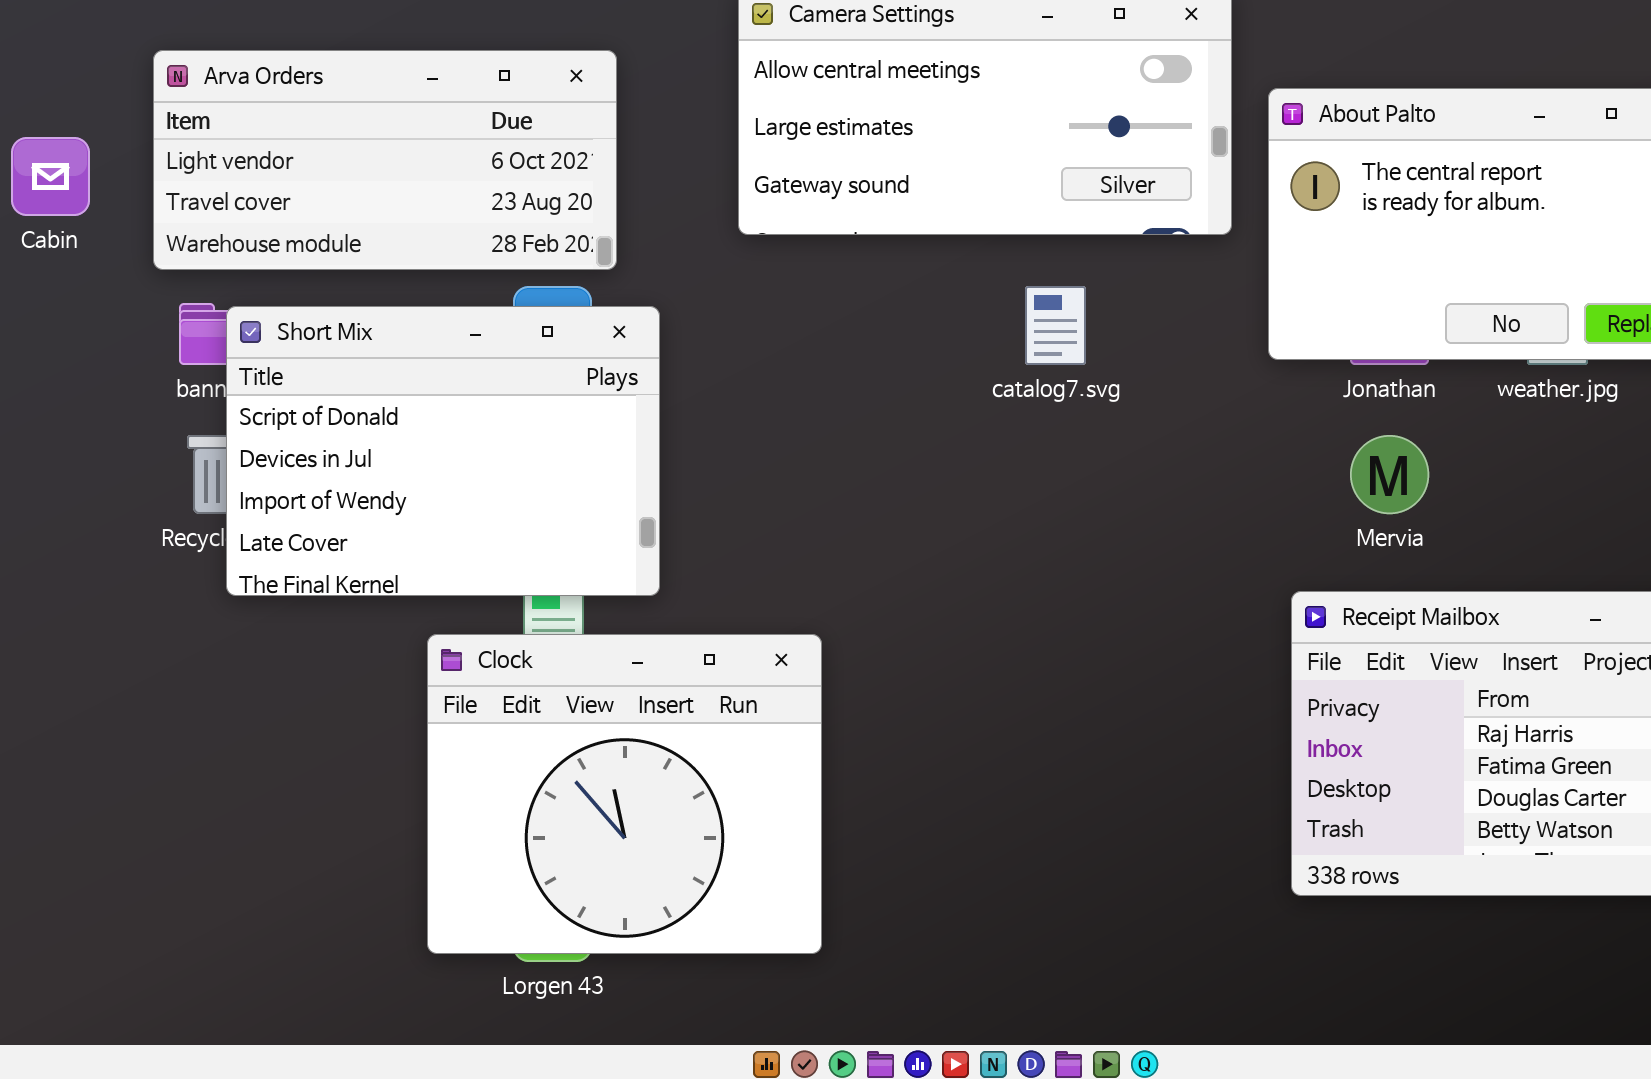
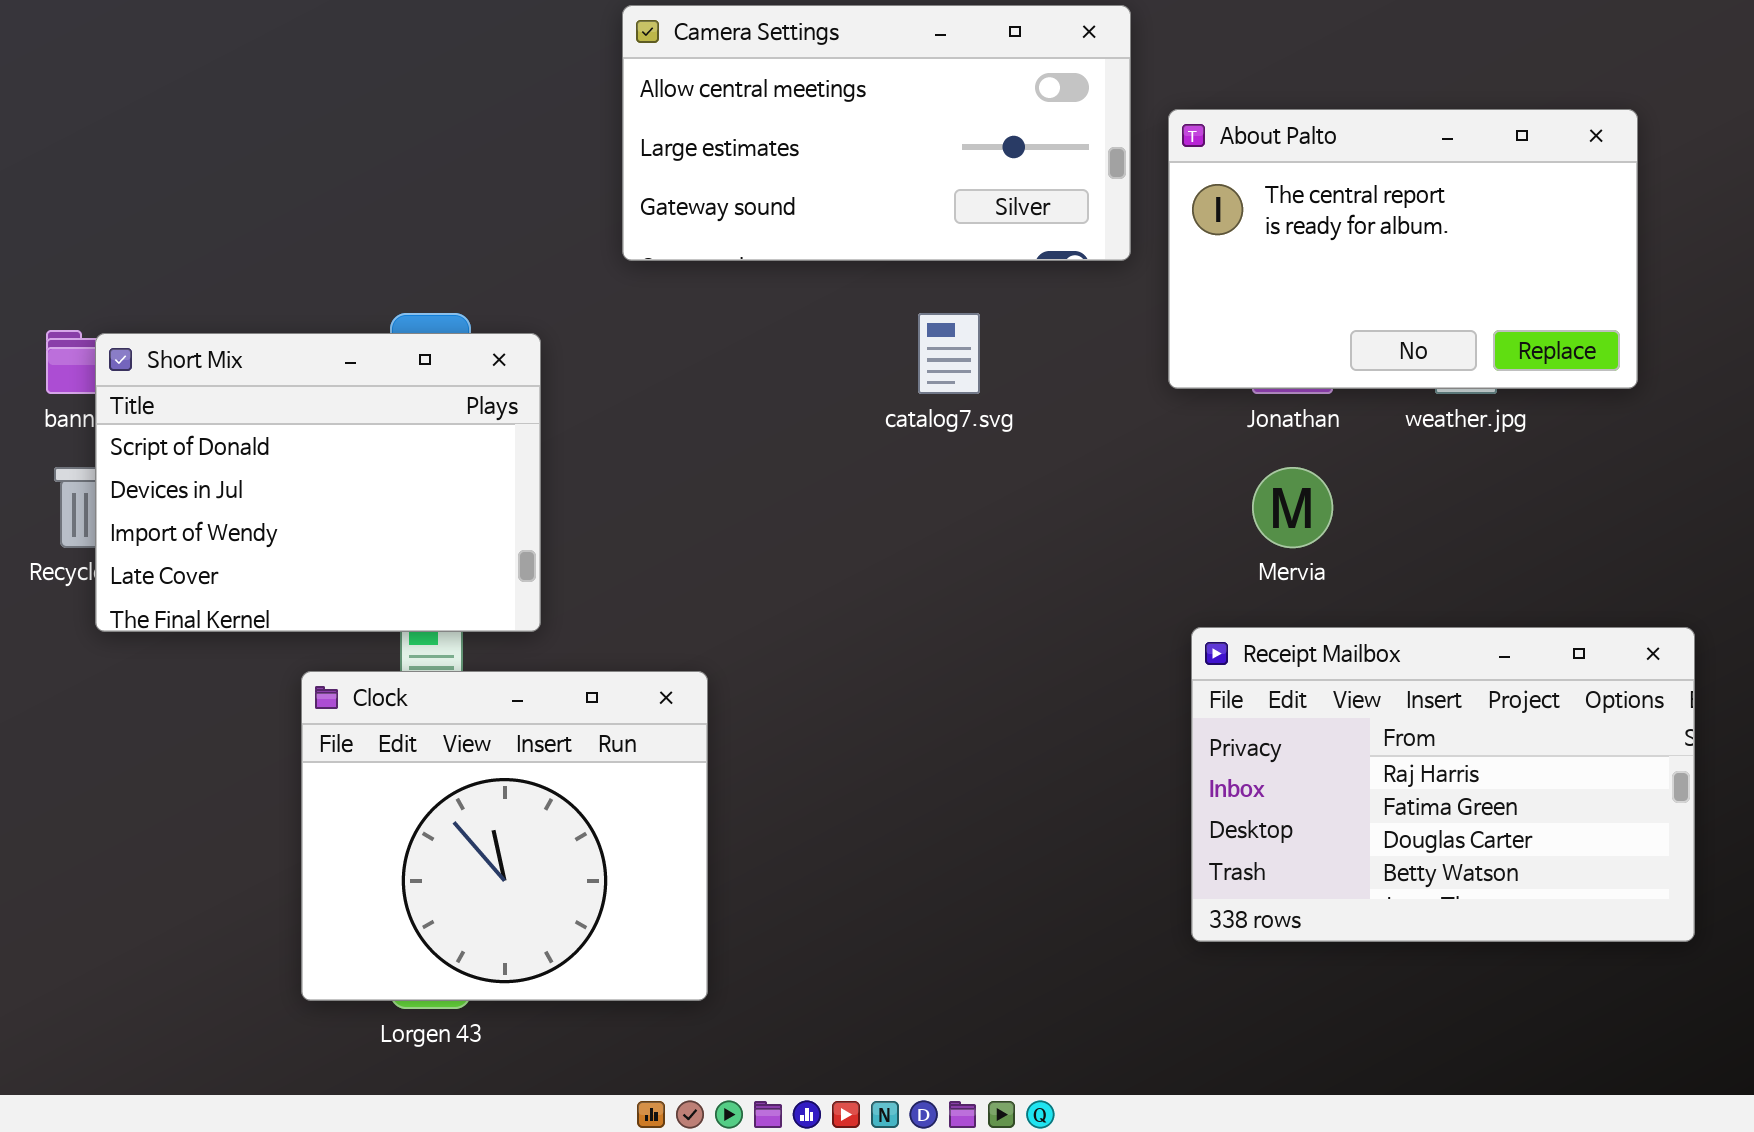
Arva Orders: [153,50,617,270] -> none, closed

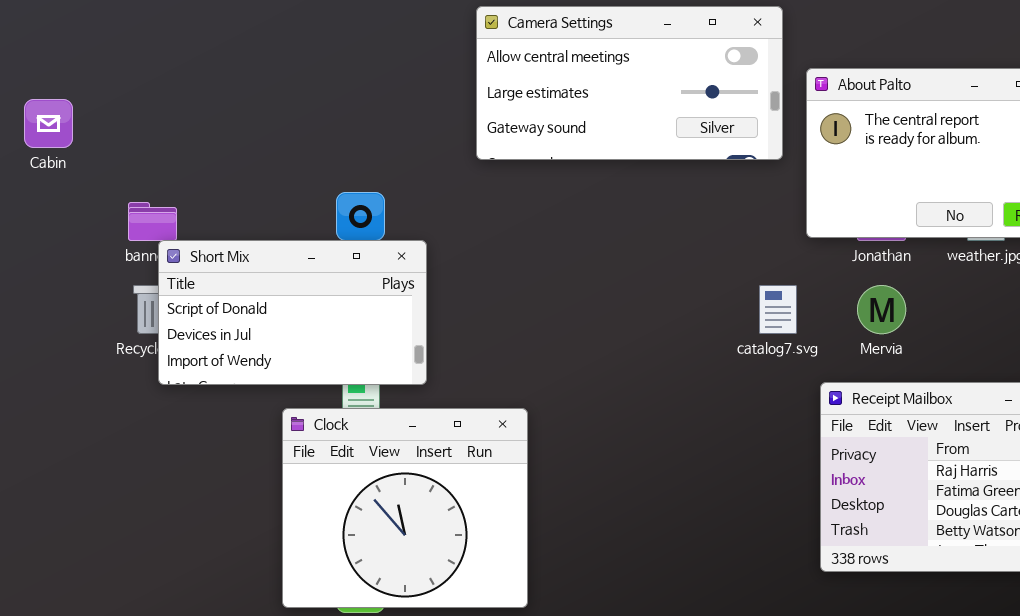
catalog7.svg: [918,313,980,394] -> [759,285,797,334], moved
Short Mix: [95,333,541,632] -> [158,240,427,385], resized

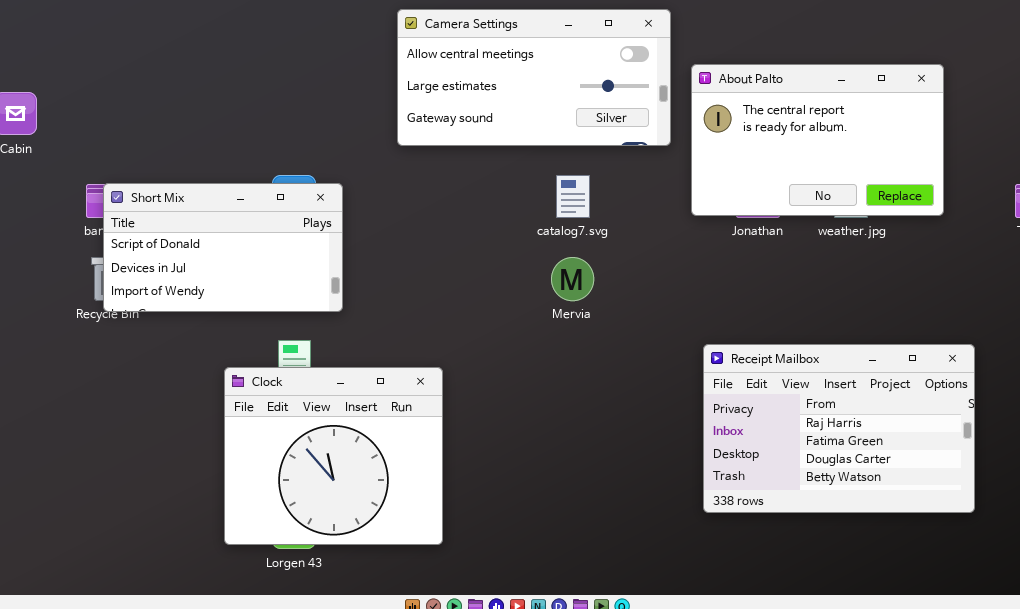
Short Mix: [158,240,427,385] -> [103,183,343,312], moved
catalog7.svg: [759,285,797,334] -> [556,175,590,218], moved
Mervia: [857,285,906,334] -> [551,257,594,301], moved

